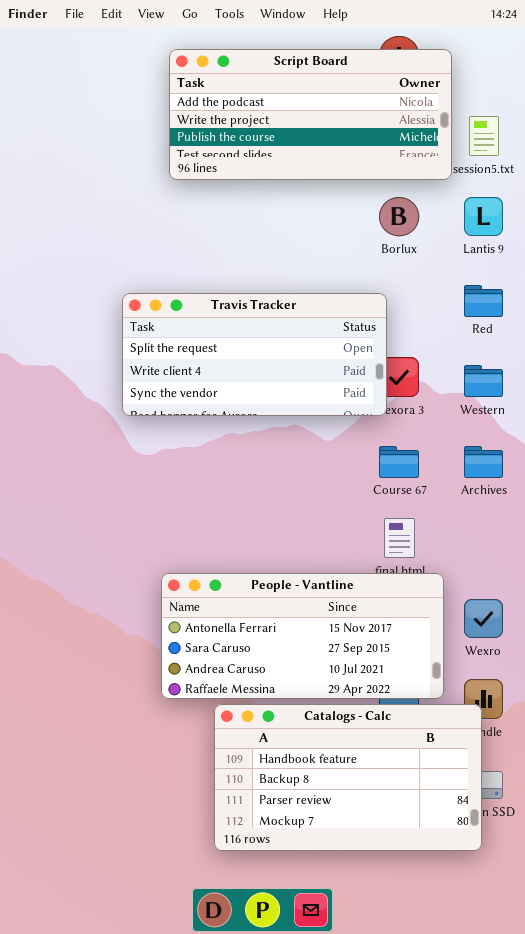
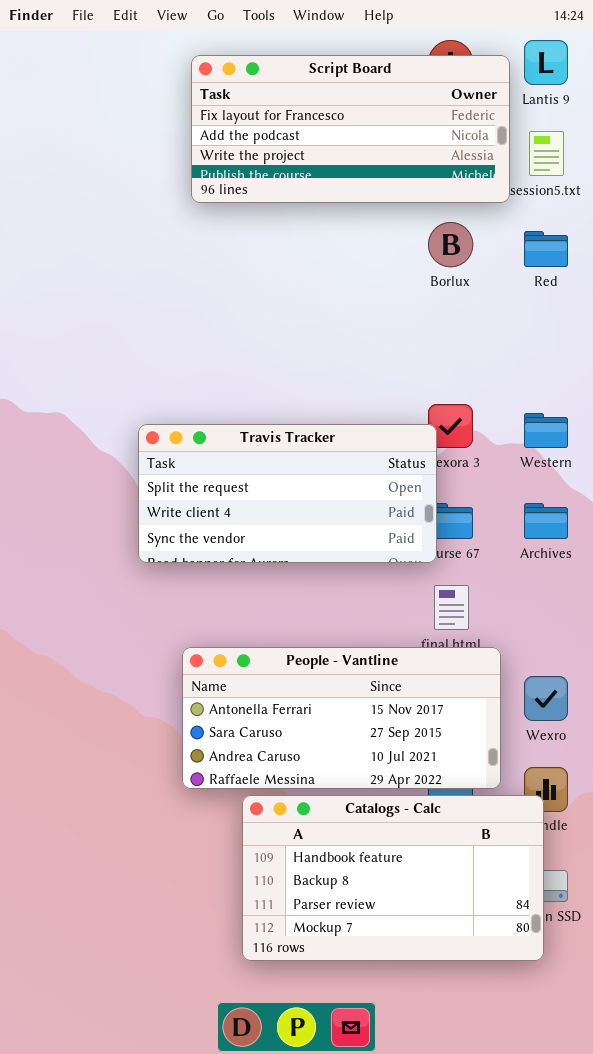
Script Board: [169,49,452,180] -> [191,55,510,203], scrolled up 1 row
Lantis 9: [464,197,503,236] -> [524,40,568,85], moved
Red: [464,285,503,317] -> [524,231,568,267], moved
Travis Tracker: [122,293,387,416] -> [138,424,437,563], moved

